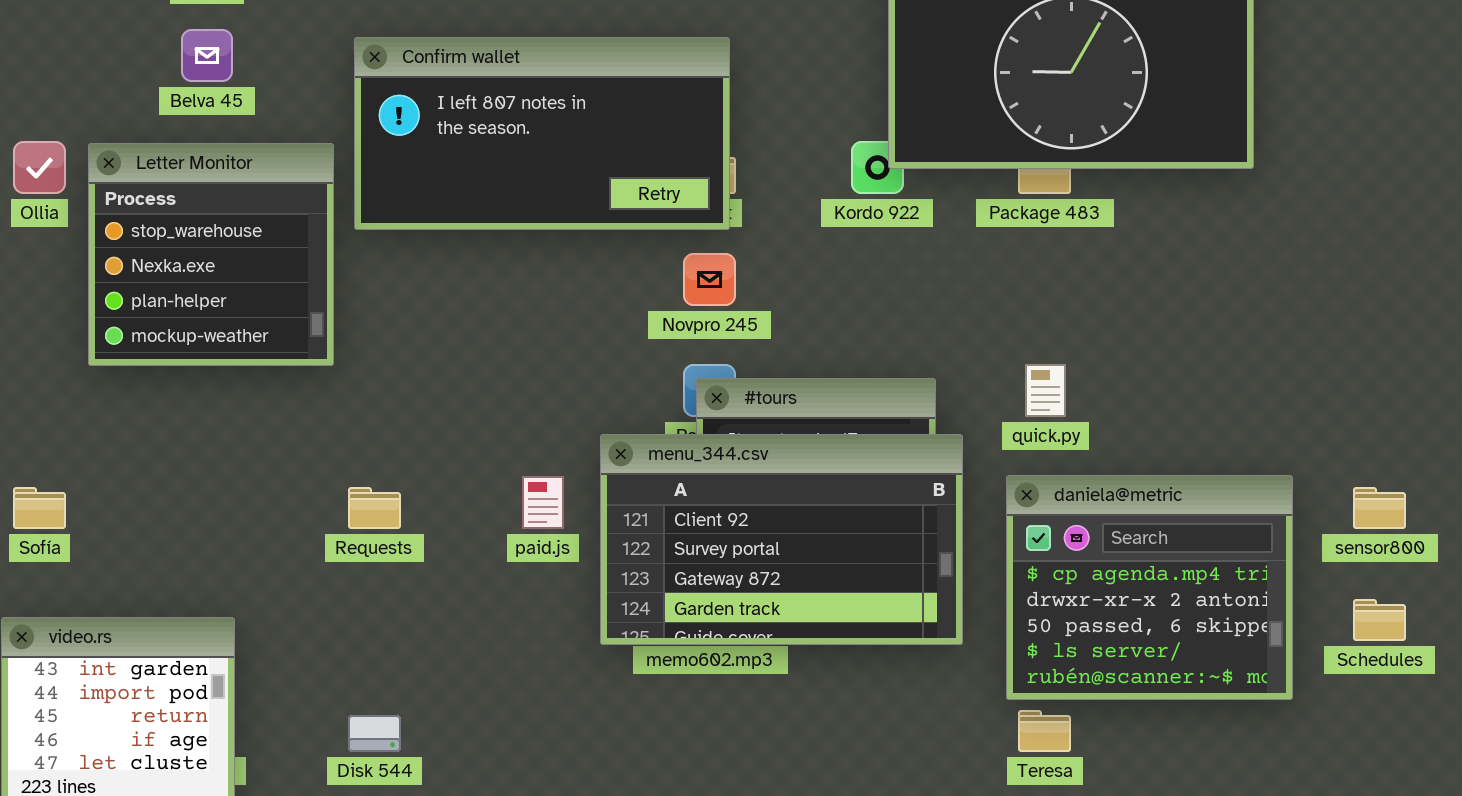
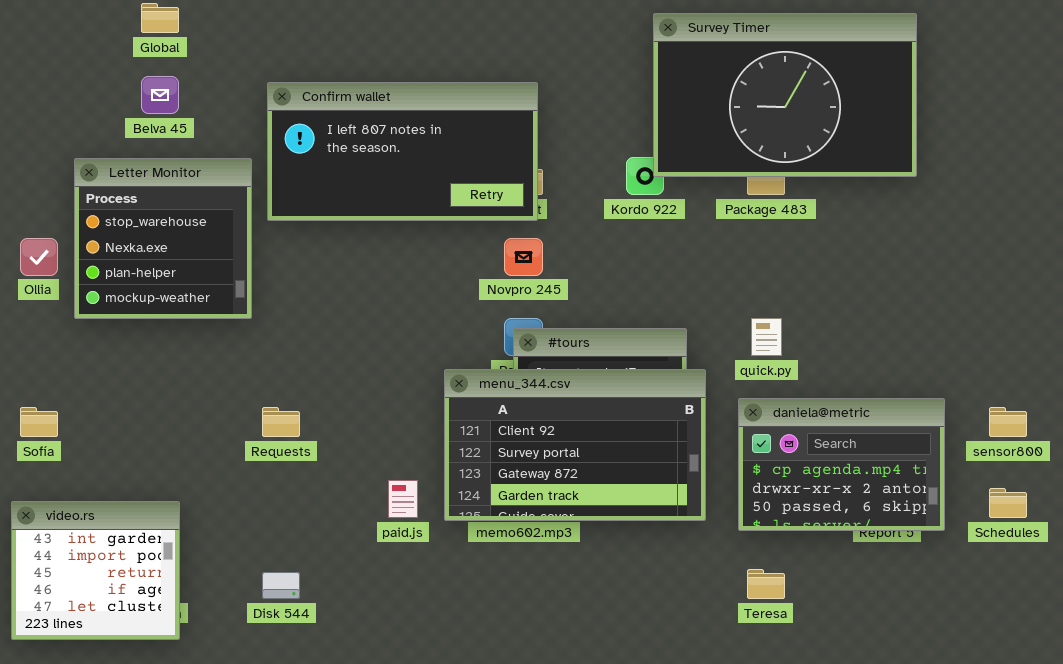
Ollia: [13,141,66,194] -> [20,238,58,276], moved
daniela@metric: [1006,475,1293,700] -> [738,398,945,531], resized
paid.js: [522,476,564,529] -> [388,480,418,518], moved

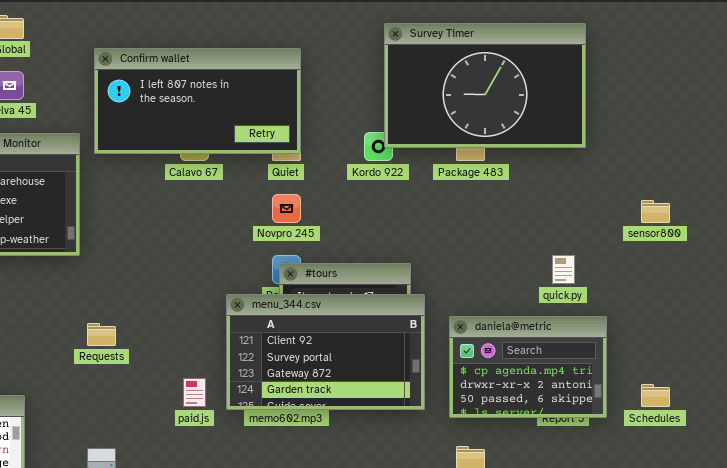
Confirm wallet: [267,82,538,221] -> [94,48,301,154], moved
quick.py: [751,318,782,356] -> [552,255,575,284], moved
sensor800: [989,407,1027,437] -> [641,200,670,223], moved

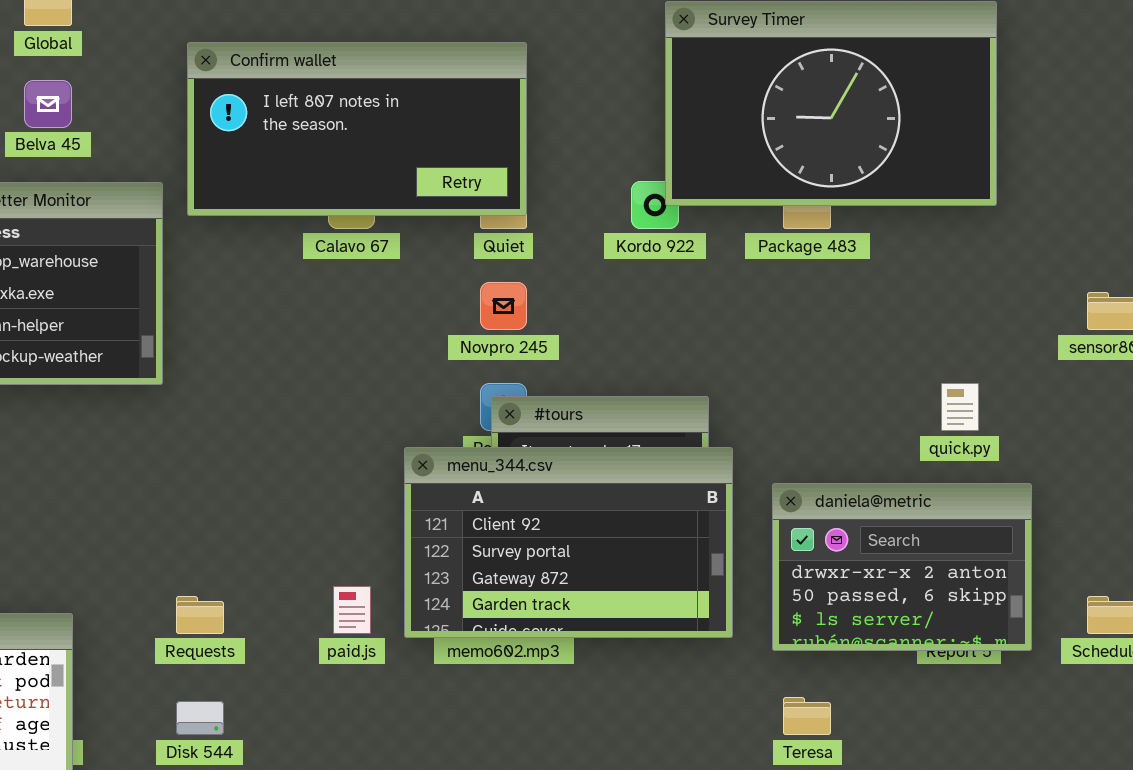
daniela@metric: [449,316,607,418] -> [772,483,1032,651], scrolled down 1 row
Requests: [87,323,116,346] -> [176,596,224,634], moved

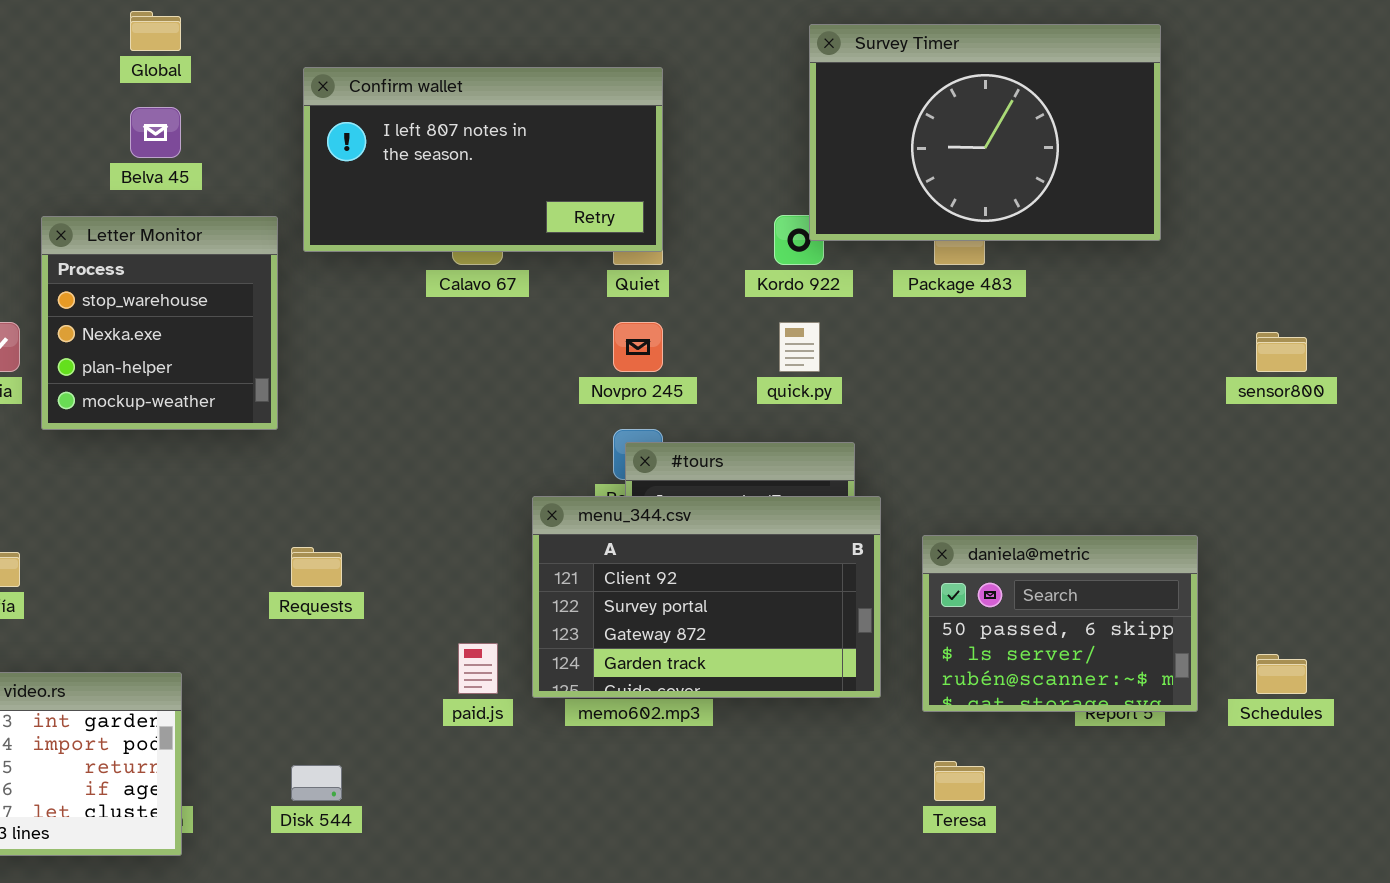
quick.py: [941,383,979,431] -> [779,322,820,372], moved
daniela@metric: [772,483,1032,651] -> [922,535,1198,712], scrolled down 1 row
Requests: [176,596,224,634] -> [291,547,342,587], moved

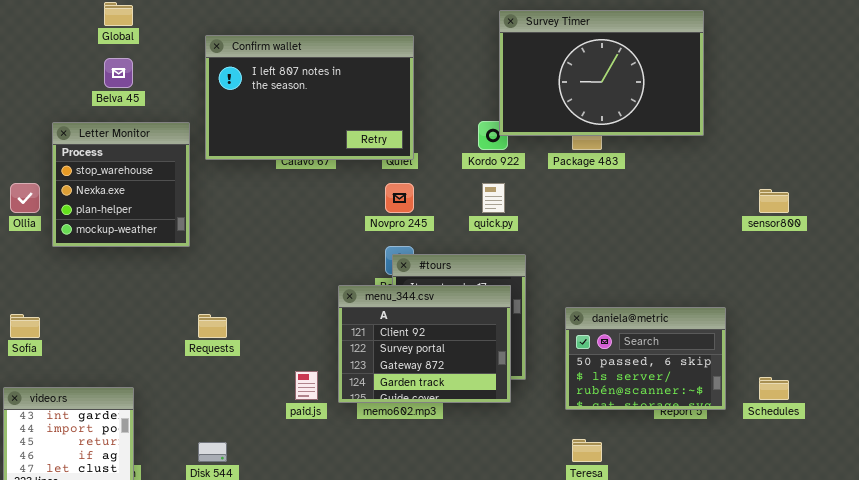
Confirm wallet: [303,67,663,252] -> [205,35,414,160], resized
menu_344.csv: [532,496,881,698] -> [338,285,511,403], resized

